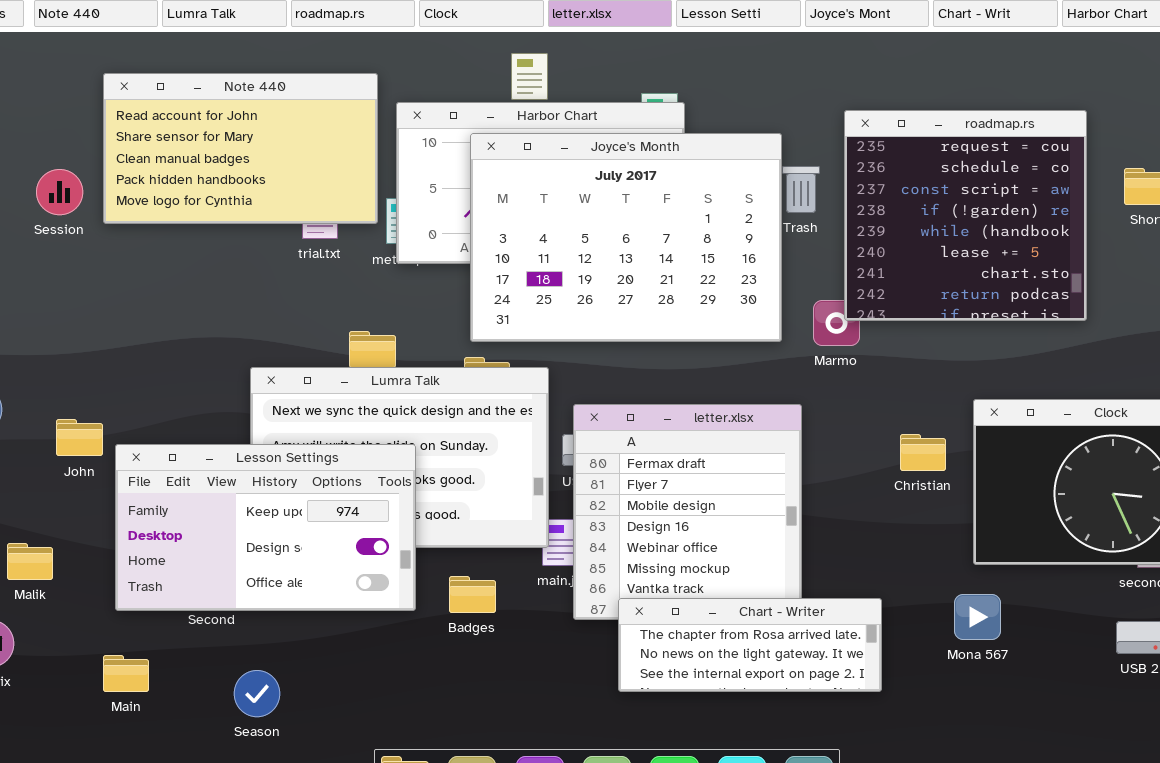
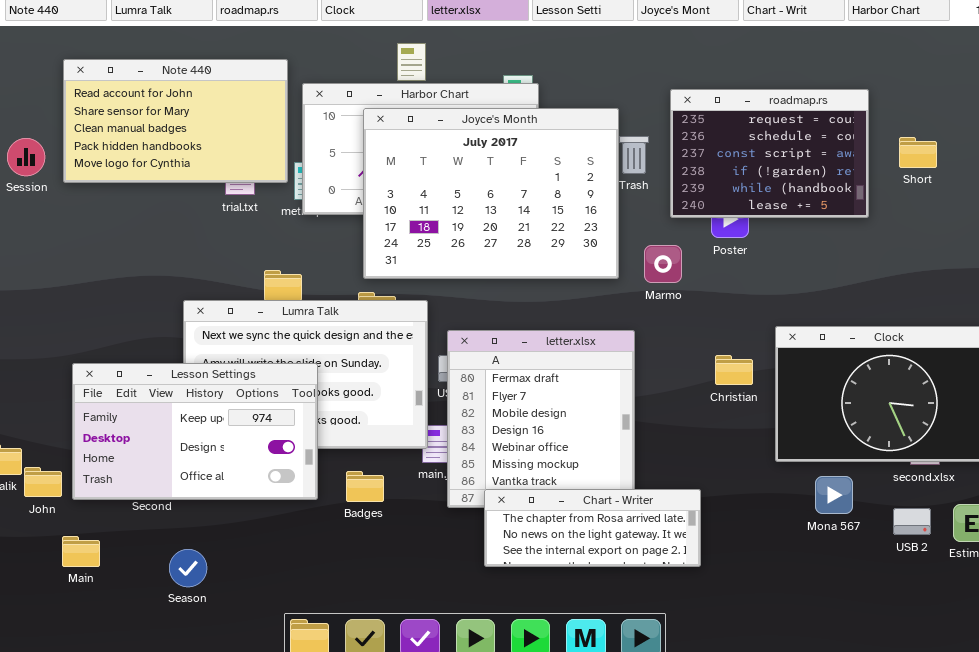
roadmap.rs: [844,110,1087,321] -> [670,89,869,218], resized
John: [56,419,103,456] -> [24,467,62,497], moved
Mona 567: [954,594,1001,640] -> [815,476,853,514], moved

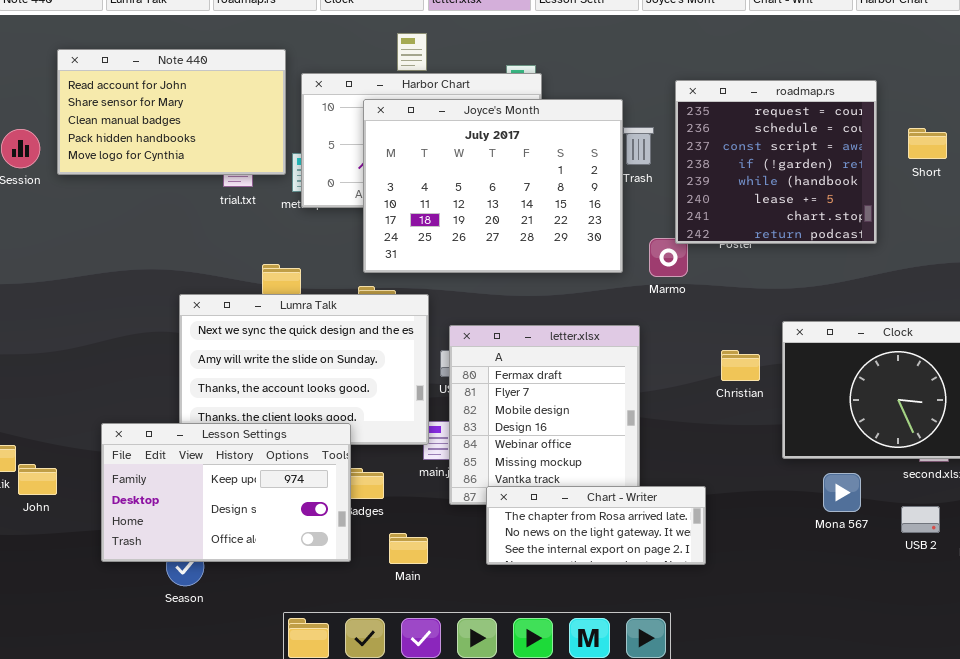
roadmap.rs: [670,89,869,218] -> [675,80,877,244], resized
Lesson Settings: [72,363,318,500] -> [101,423,351,562], moved
Main: [62,536,100,567] -> [389,533,428,564], moved

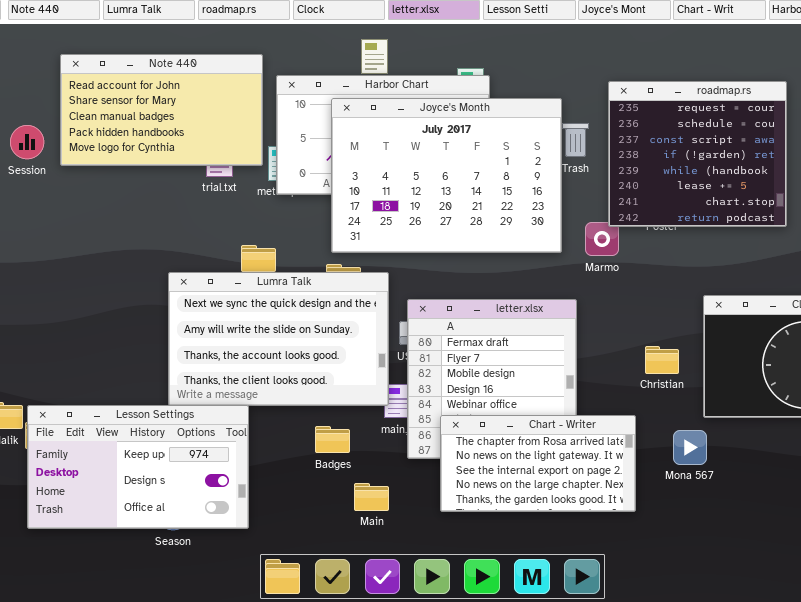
Christian: [721,350,760,381] -> [645,346,679,374], moved
Lesson Settings: [101,423,351,562] -> [27,405,249,529], moved
Mona 567: [823,473,861,512] -> [673,430,707,465], moved
Chart - Writer: [486,486,706,565] -> [440,415,636,512], resized

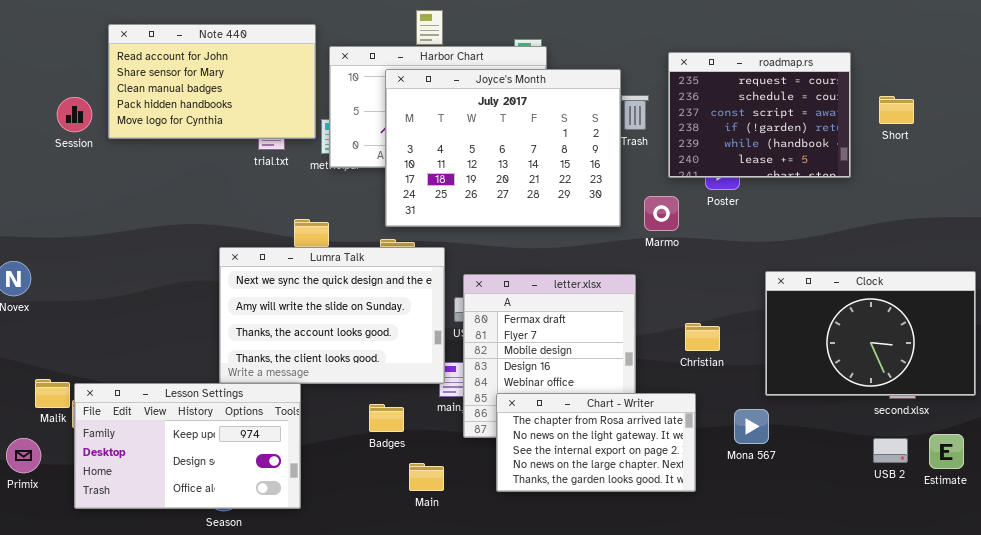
roadmap.rs: [608,81,787,227] -> [668,52,851,178], resized
Christian: [645,346,679,374] -> [685,323,720,351], moved

